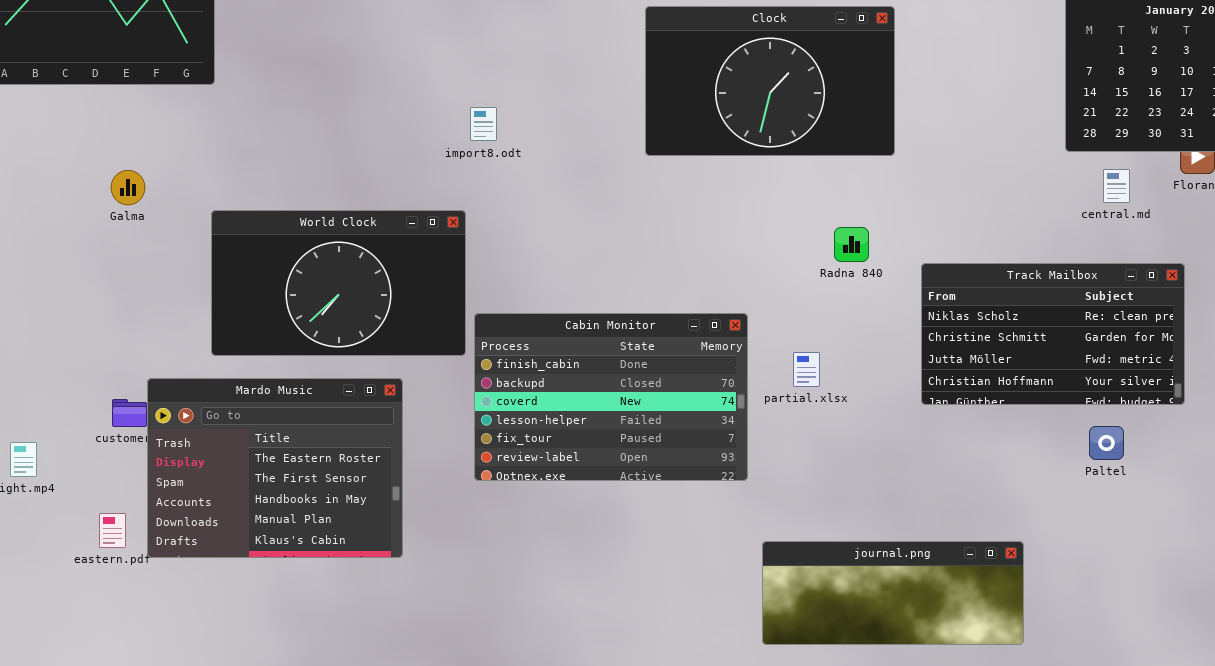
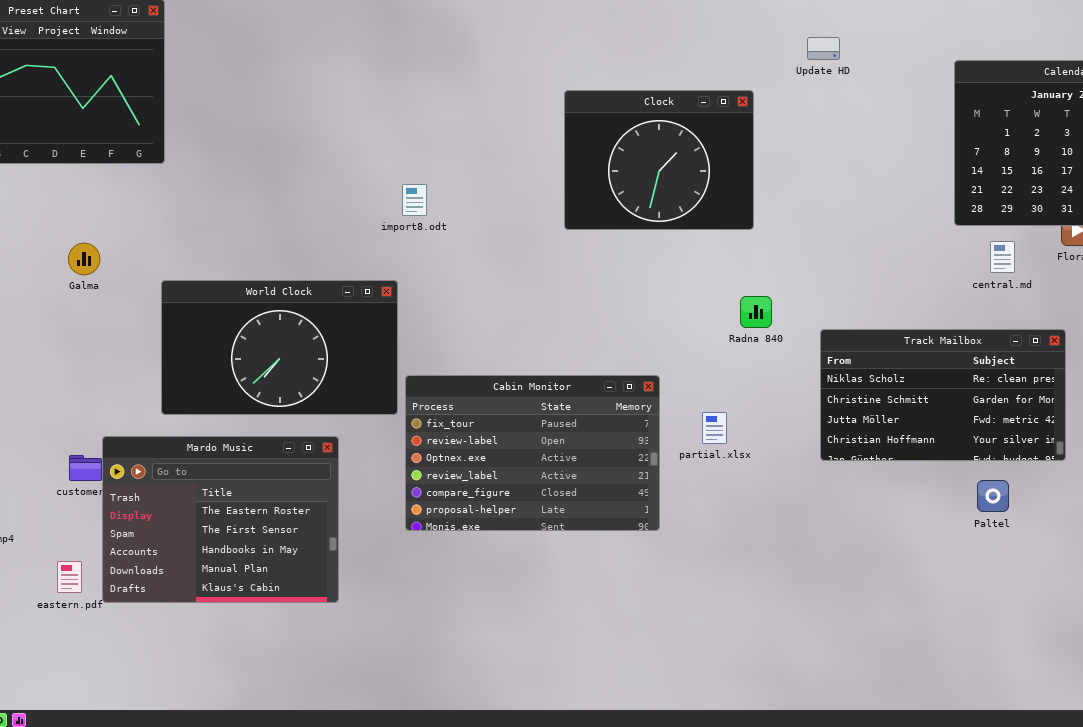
Clock: [645,6,895,156] -> [564,90,754,230], resized
Cabin Monitor: [474,313,748,481] -> [405,375,660,531], scrolled down 4 rows
journal.png: [762,541,1024,645] -> none, closed

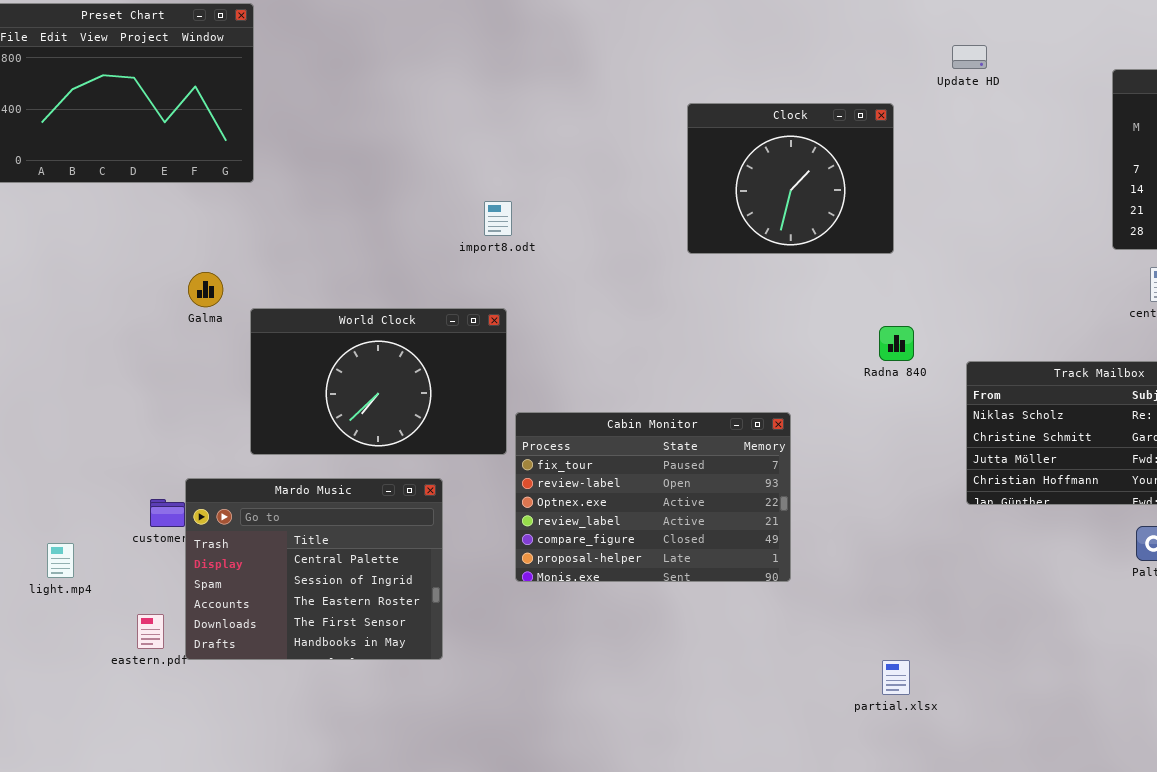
import8.odt: [402,184,427,216] -> [484,201,512,236], moved
Galma: [68,243,100,275] -> [188,272,223,307], moved
partial.xlsx: [702,412,727,444] -> [882,660,910,695], moved
Mardo Music: [102,436,339,603] -> [185,478,443,660], scrolled up 2 rows

